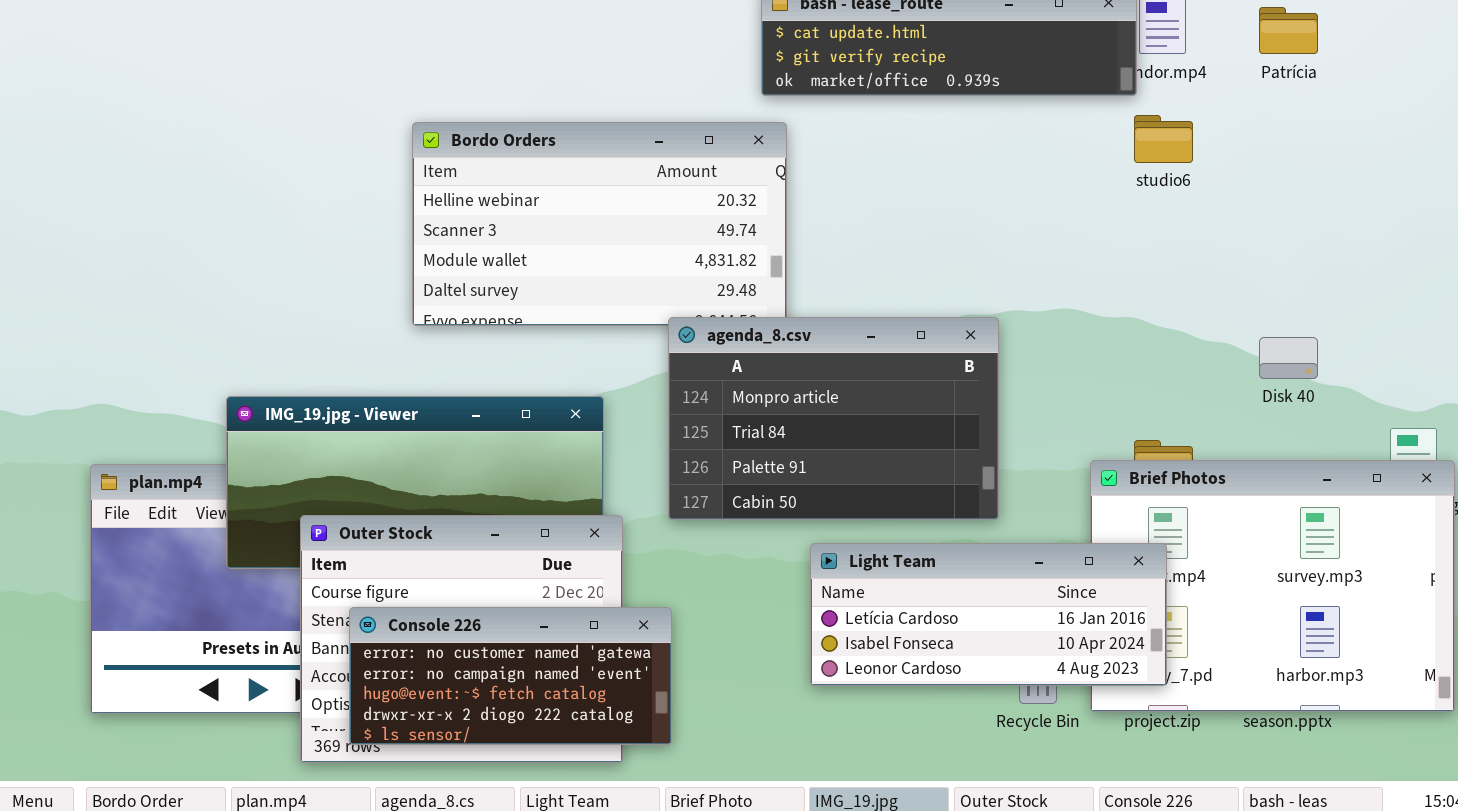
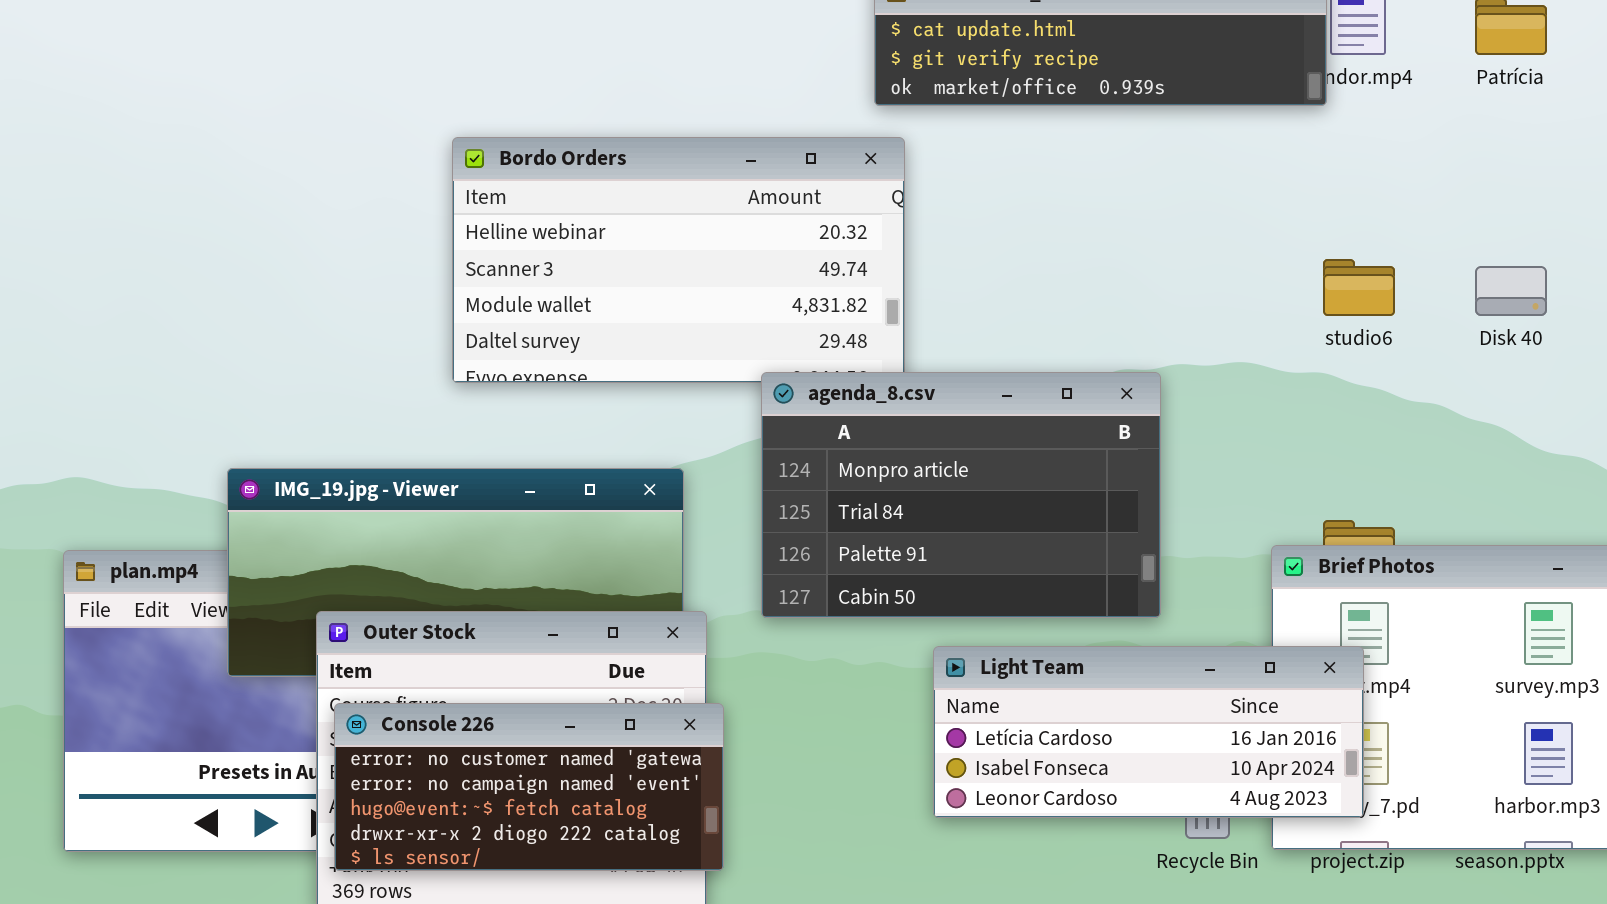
studio6: [1134,115,1193,163] -> [1323,259,1395,316], moved
Disk 40: [1259,337,1318,379] -> [1475,266,1547,316], moved
Console 226: [349,607,672,745] -> [334,703,724,871], moved

